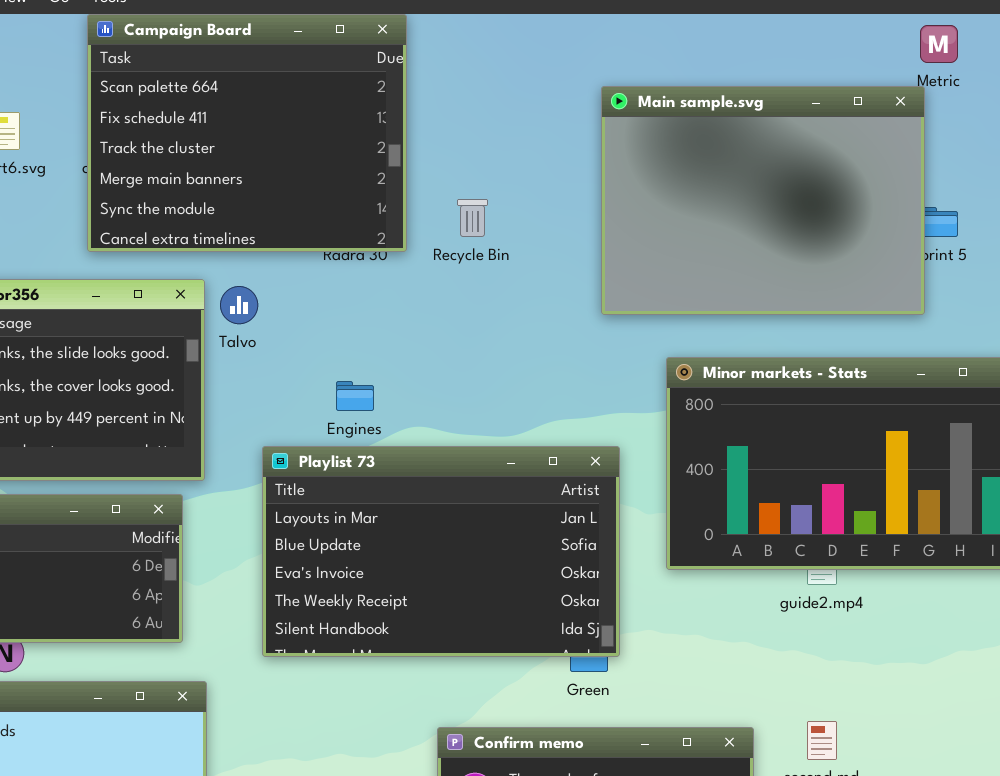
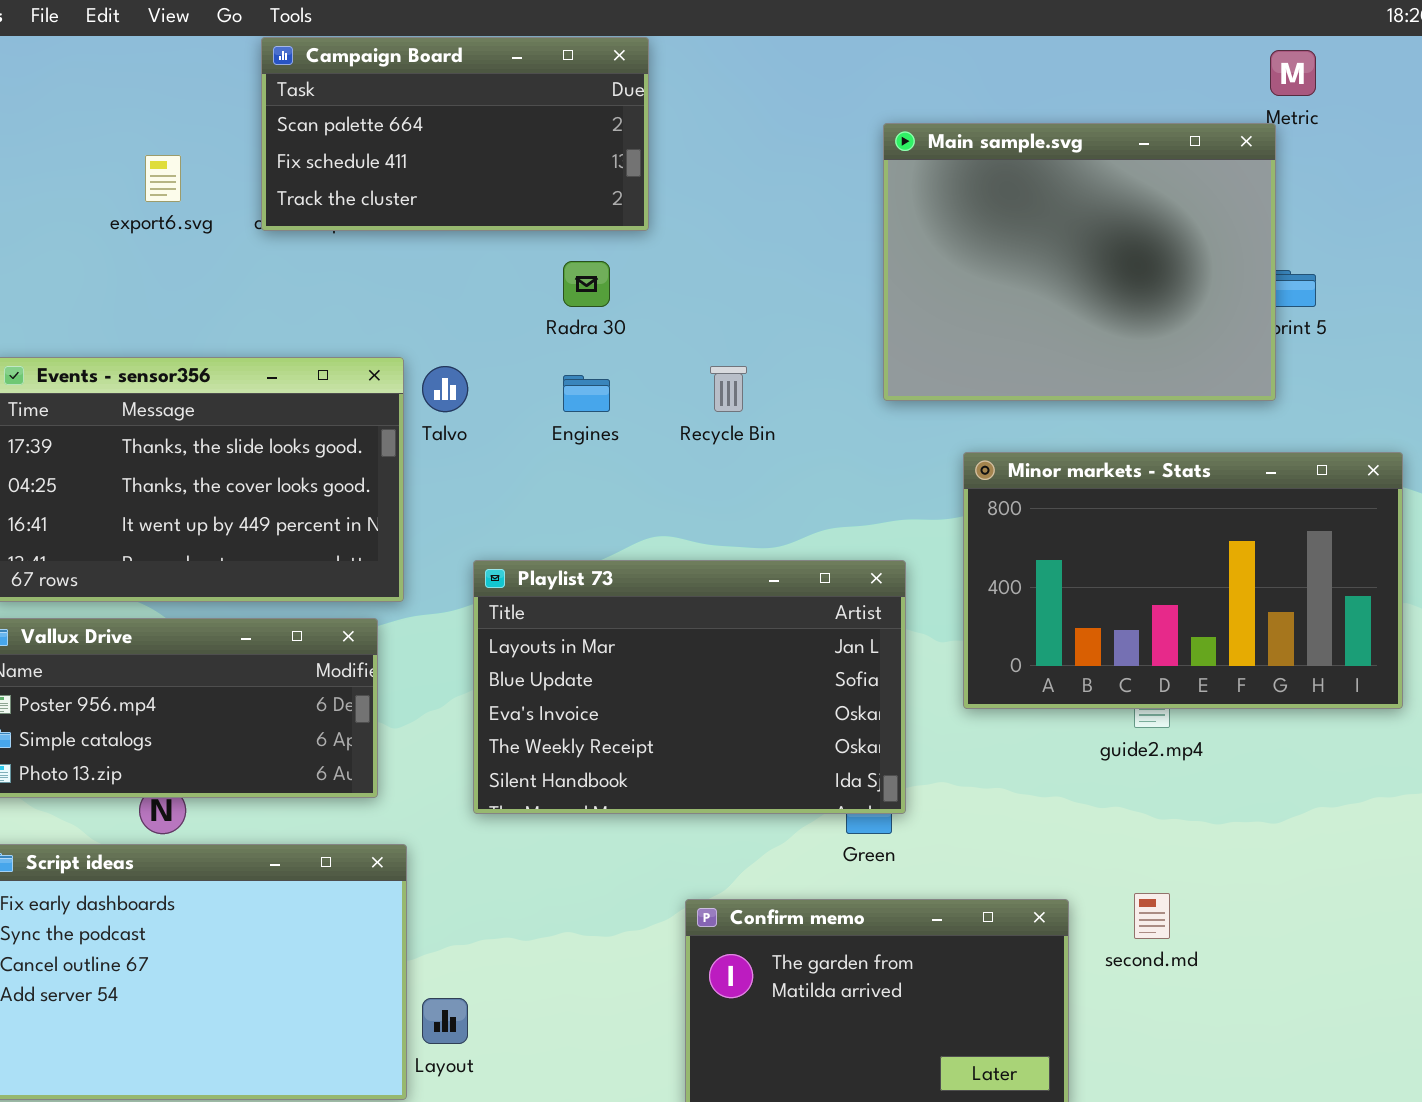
Campaign Board: [87,14,407,252] -> [261,37,649,231], resized
Recycle Bin: [457,199,488,237] -> [710,366,747,412], moved
Engines: [336,381,374,411] -> [563,375,610,412], moved

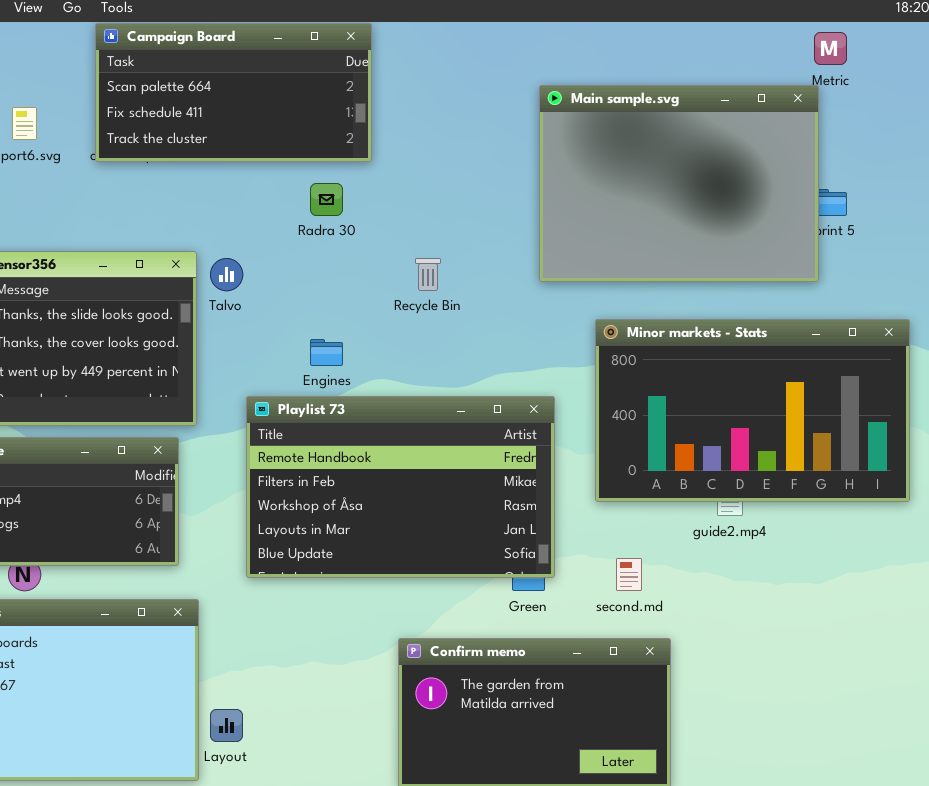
Engines: [563,375,610,412] -> [310,339,343,366], moved
Playlist 73: [473,560,906,814] -> [246,396,555,578], scrolled up 3 rows
second.md: [1134,893,1170,939] -> [616,558,642,591], moved

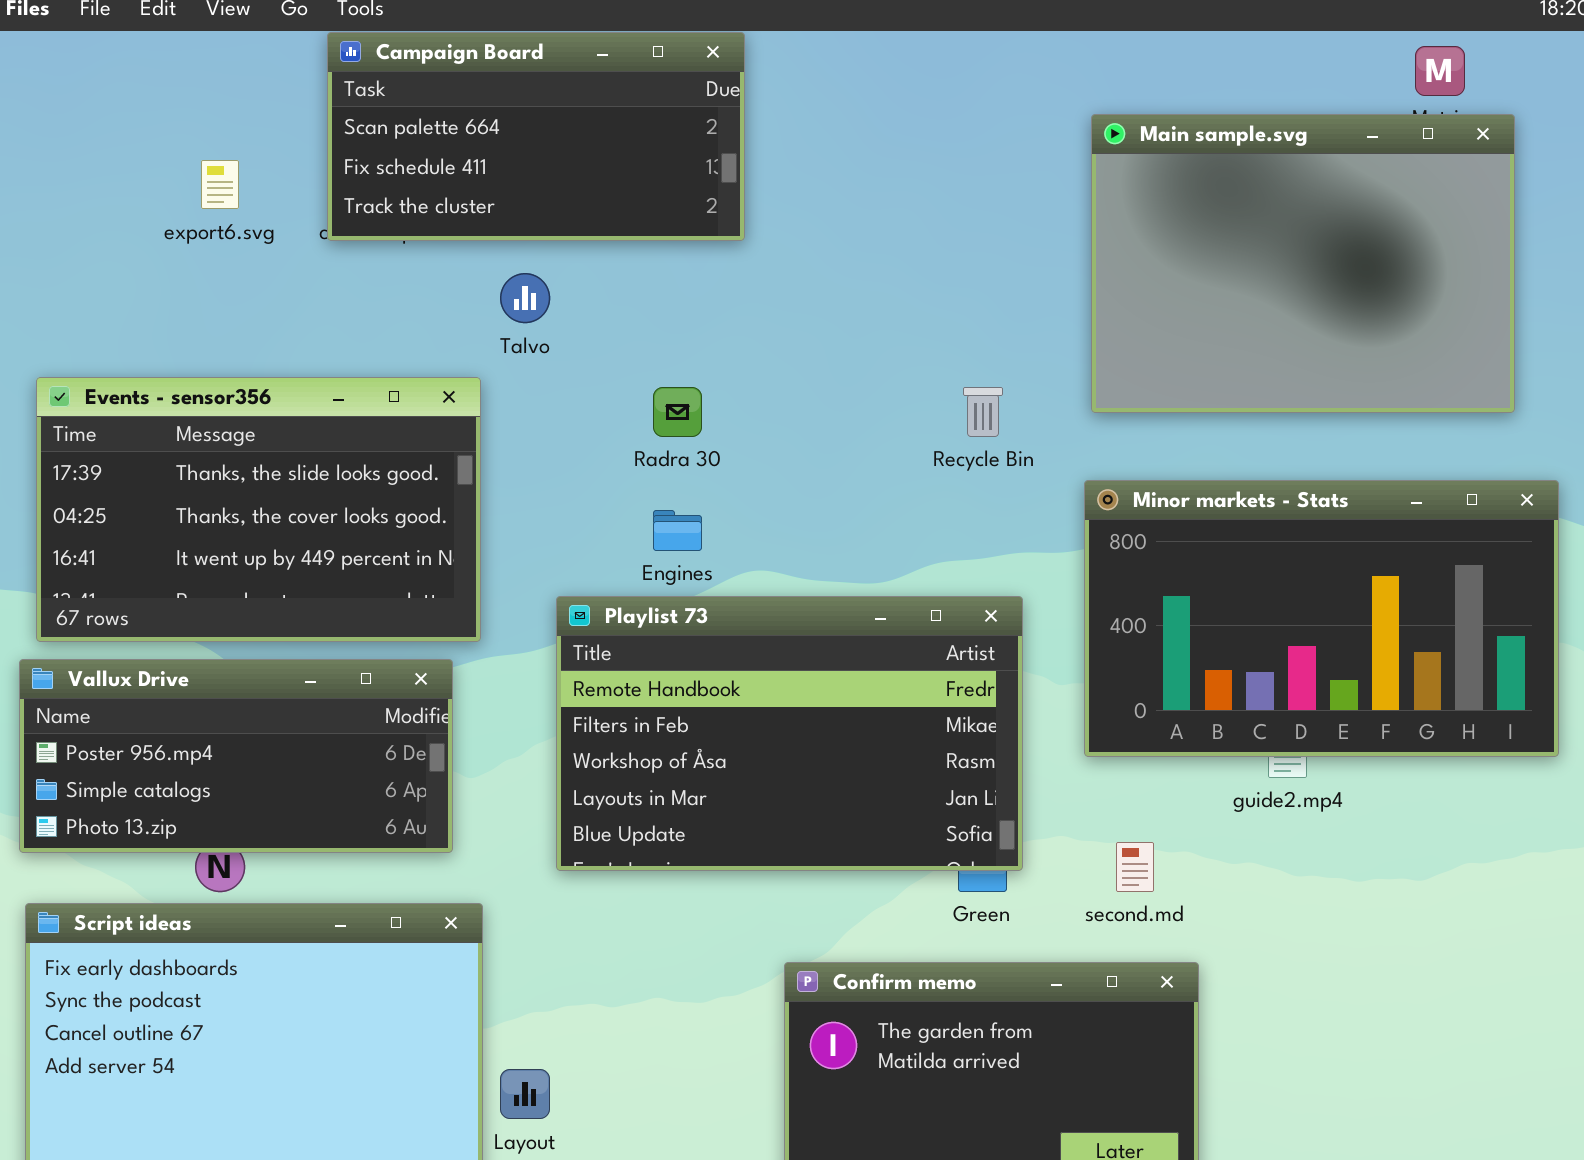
Main sample.svg: [539,85,819,282] -> [1091,114,1515,413], moved
Radra 30: [310,183,343,216] -> [653,387,702,437], moved
Talvo: [210,258,243,291] -> [500,273,550,323], moved
Recycle Bin: [415,258,441,291] -> [963,387,1003,437], moved

